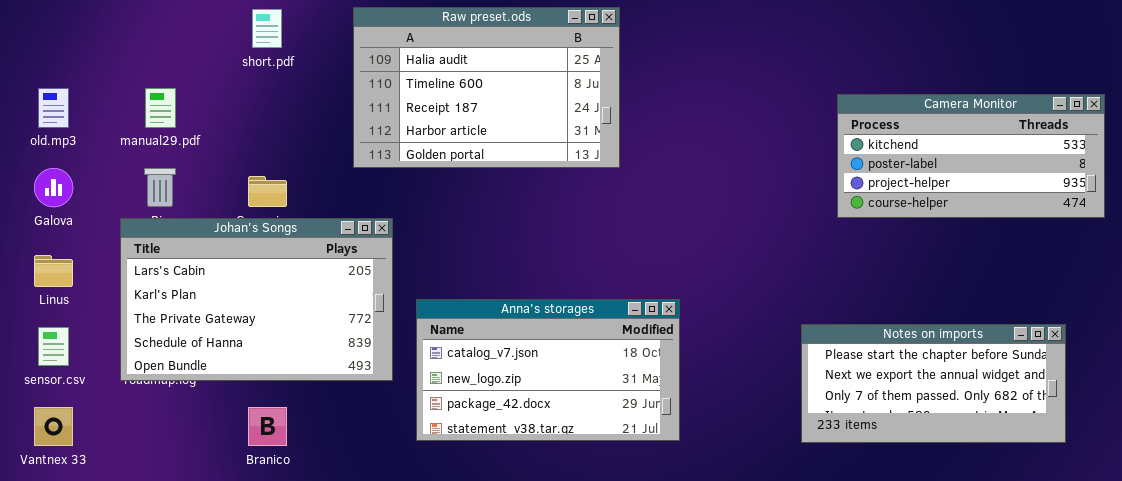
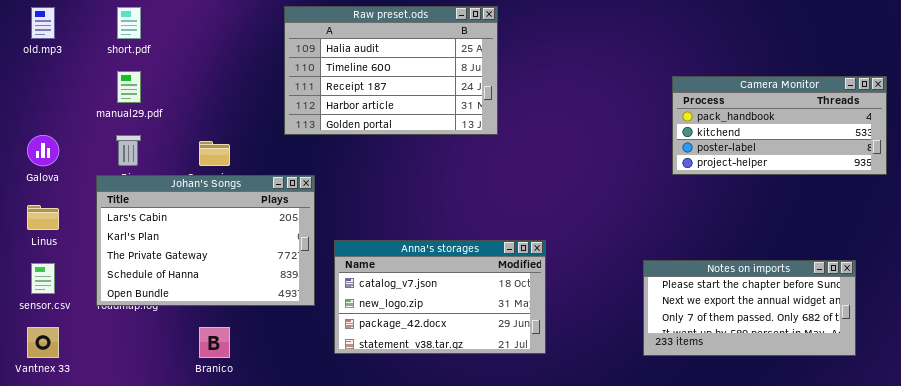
short.pdf: [252,9,282,48] -> [117,7,141,39], moved
old.mp3: [38,88,69,128] -> [31,7,55,39], moved
Camera Monitor: [837,94,1105,218] -> [672,76,887,175], scrolled up 1 row

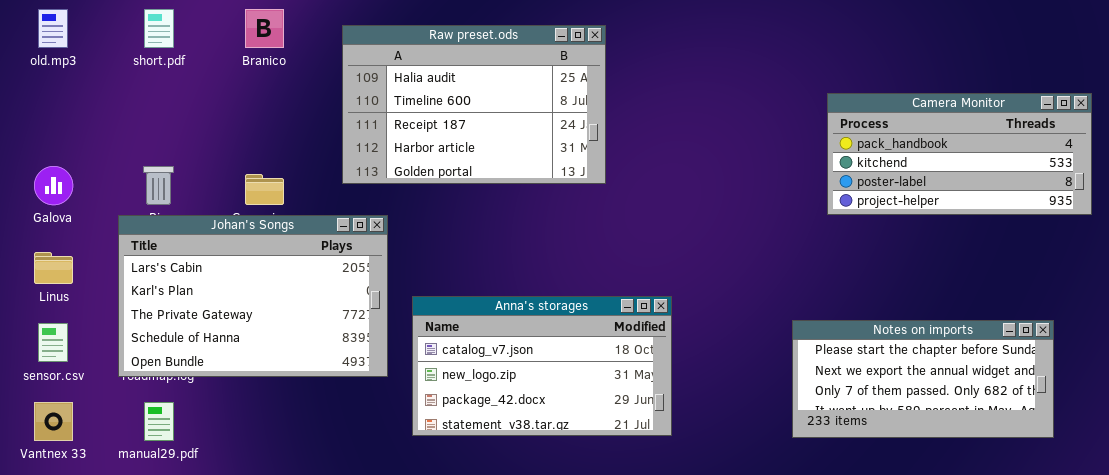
Raw preset.ods: [284,6,498,135] -> [342,25,606,184], moved
manual29.pdf: [117,71,141,103] -> [144,402,174,441], moved
Branico: [199,327,230,358] -> [245,9,284,48], moved

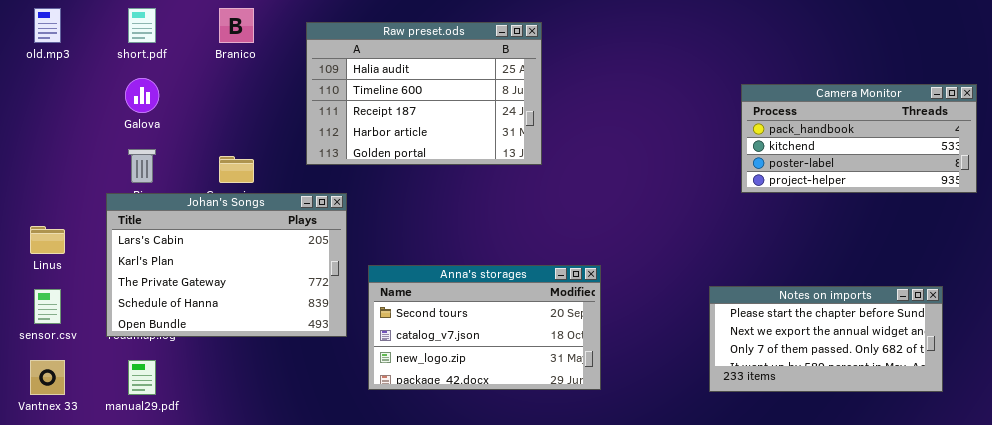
Galova: [34,166,73,205] -> [125,78,159,113], moved
Anna's storages: [412,296,672,436] -> [368,265,601,390], scrolled up 1 row

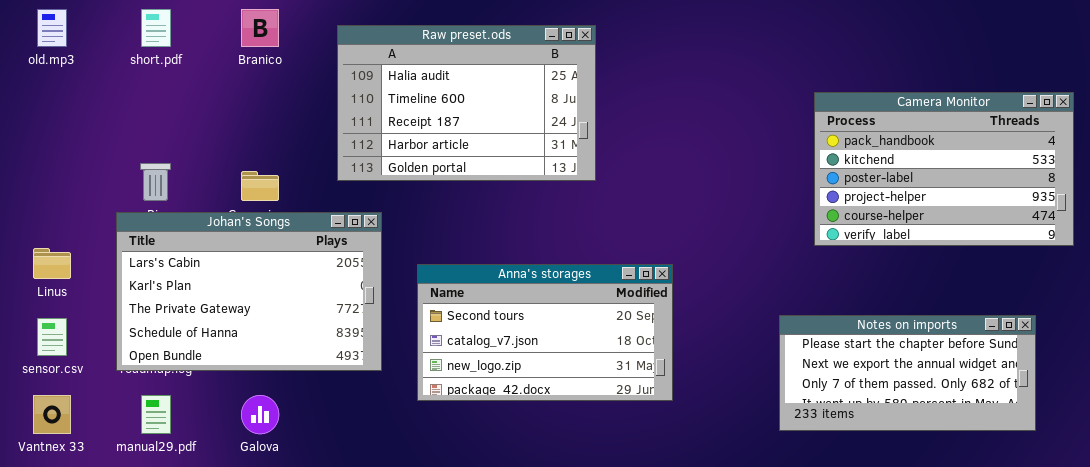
Galova: [125,78,159,113] -> [241,395,279,434], moved
Camera Monitor: [741,84,977,193] -> [814,92,1074,246], resized
Anna's storages: [368,265,601,390] -> [417,264,673,401], moved

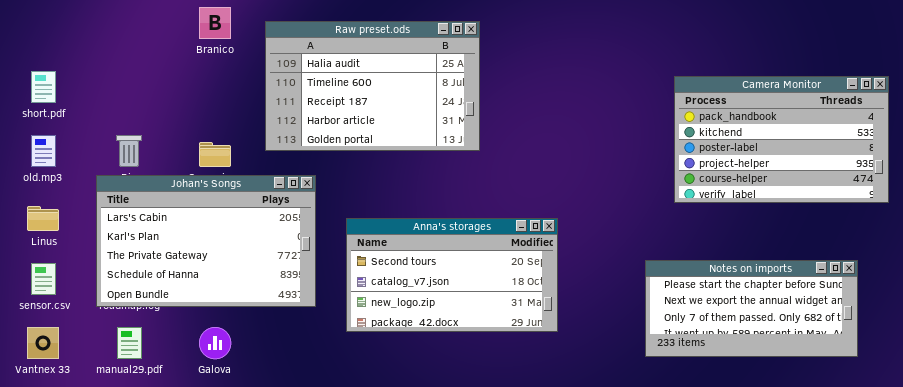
old.mp3: [37,9,67,47] -> [31,135,56,167], moved
short.pdf: [141,9,171,47] -> [31,71,56,103], moved
Raw preset.ods: [337,25,596,181] -> [265,21,480,151], moved

